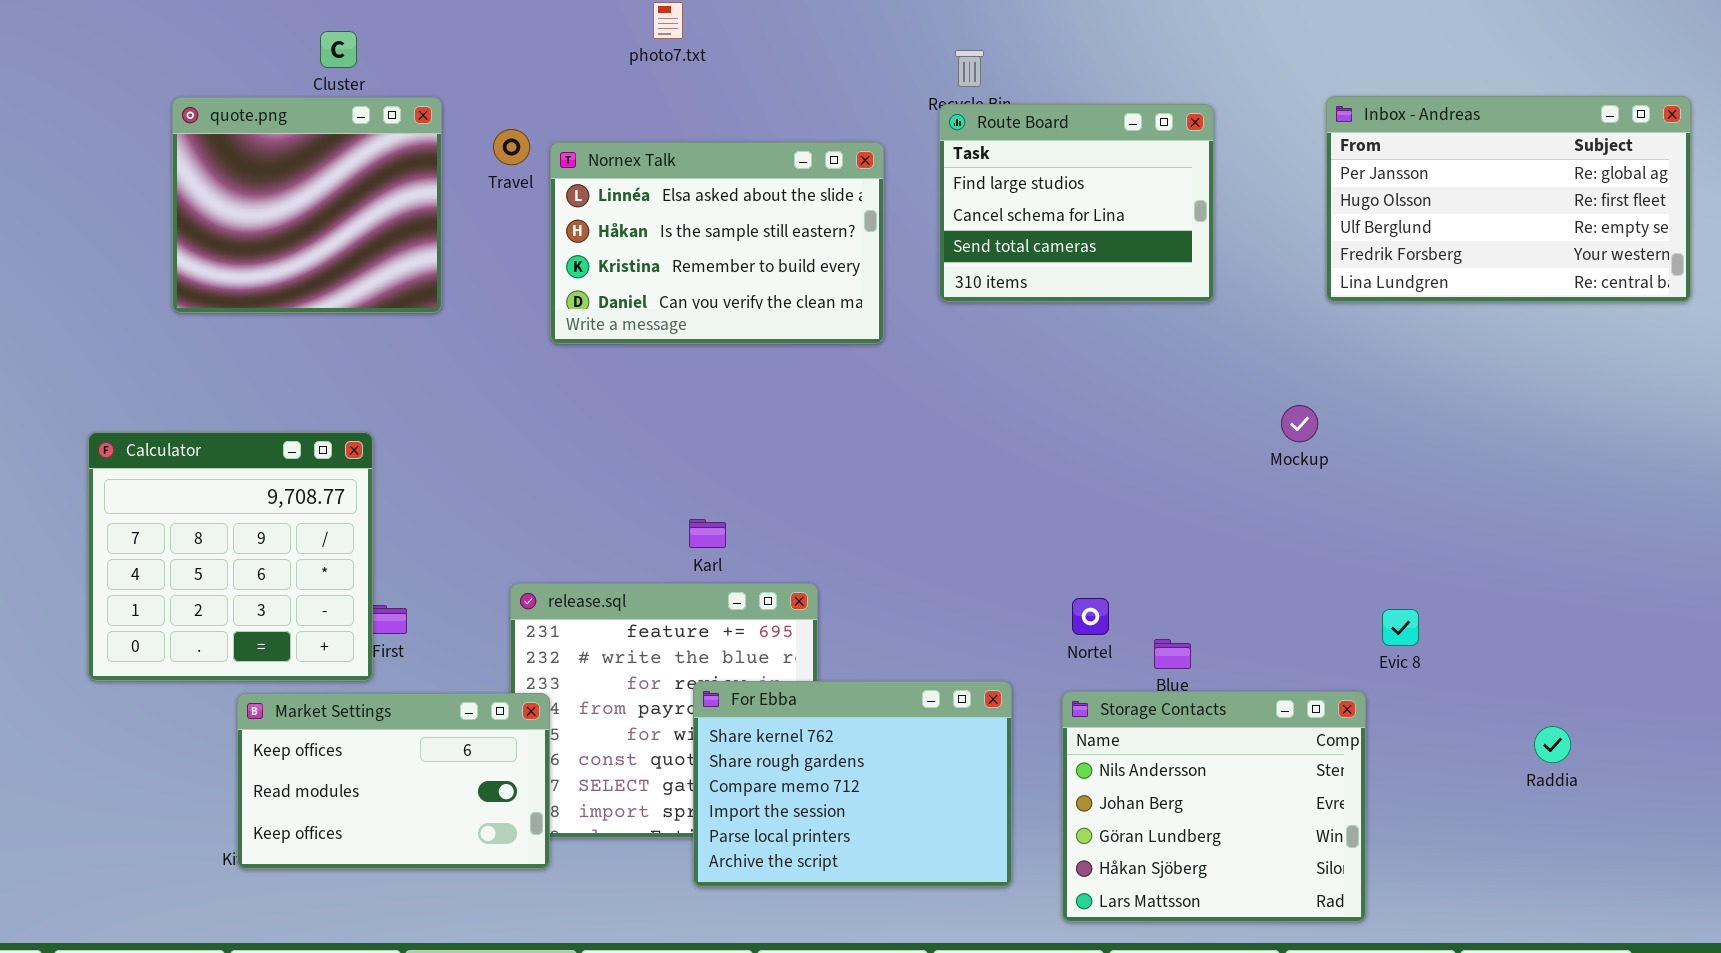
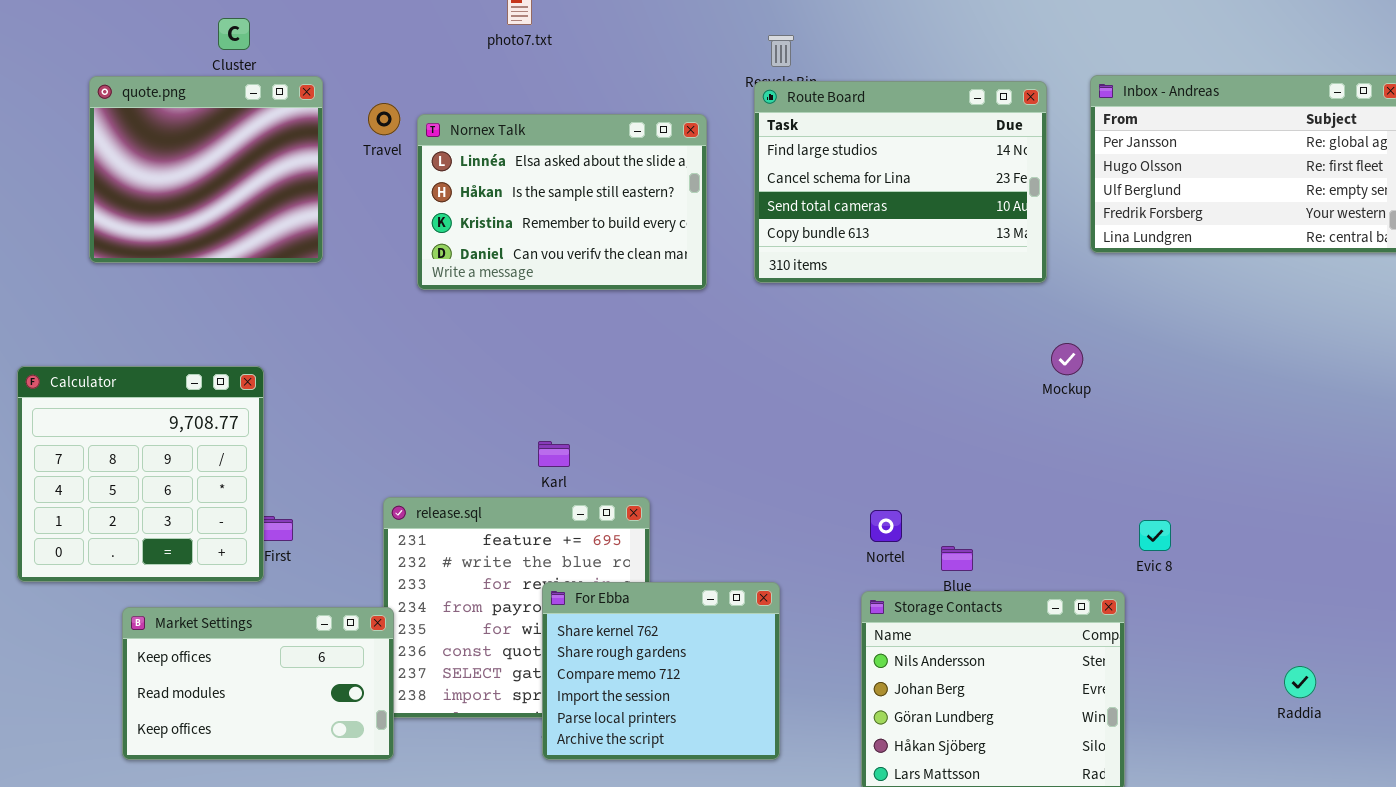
Route Board: [939,104,1214,302] -> [754,81,1047,283], resized
For Ebba: [693,681,1012,887] -> [542,582,780,760], resized
Market Settings: [237,693,550,869] -> [122,607,394,760], moved
Raddia: [1534,726,1571,763] -> [1284,666,1316,698], moved

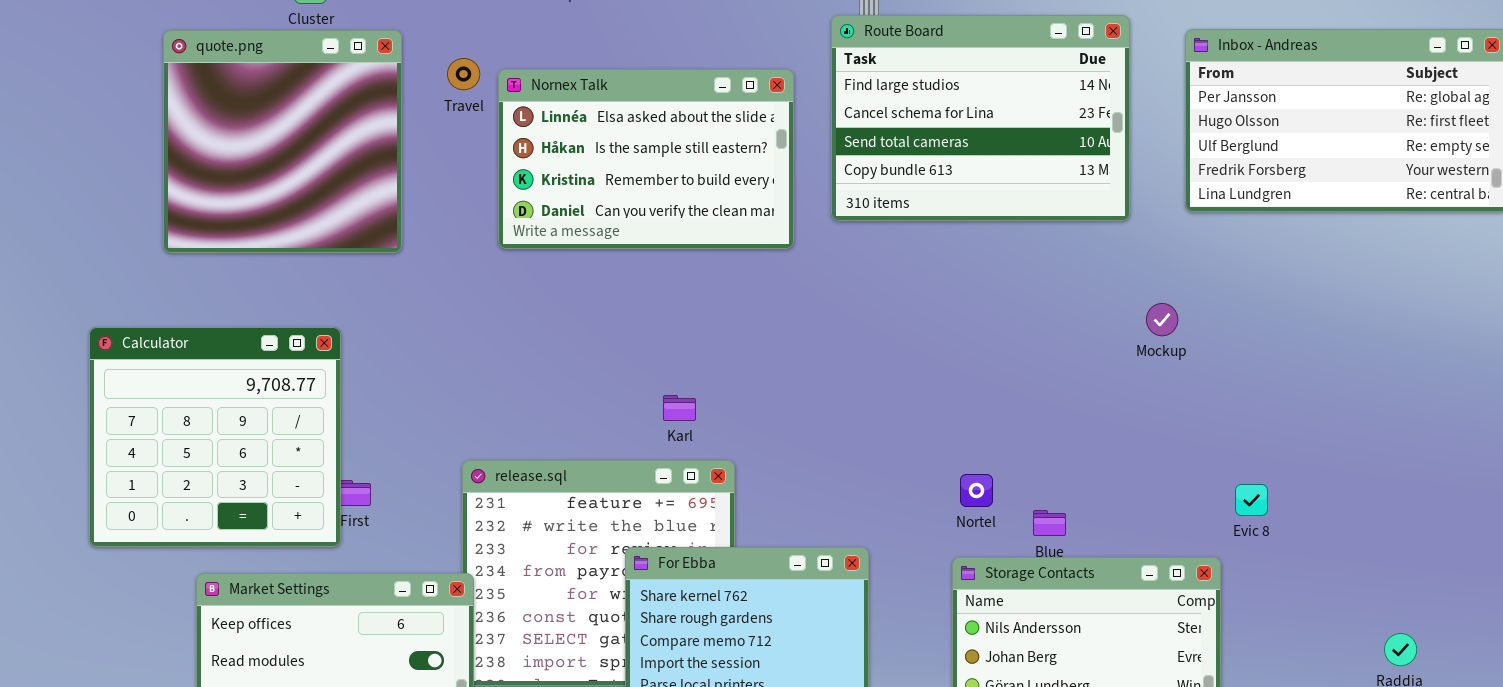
quote.png: [89,76,323,263] -> [163,30,402,253], resized
Route Board: [754,81,1047,283] -> [831,15,1130,221], moved
Karl: [538,441,570,467] -> [663,395,696,421], moved

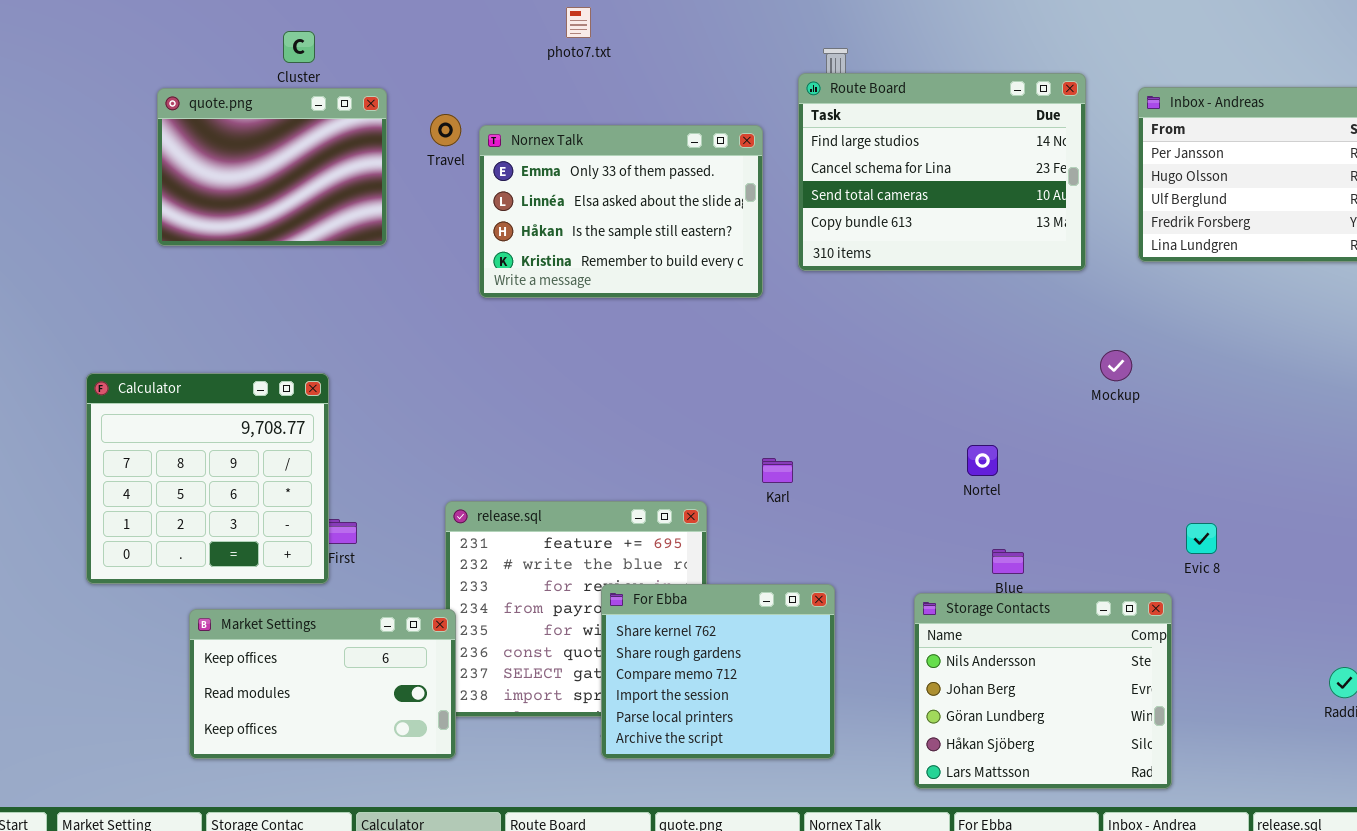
quote.png: [163,30,402,253] -> [157,88,387,246], resized
Nornex Talk: [498,69,794,249] -> [479,125,763,298], scrolled up 1 row
Karl: [663,395,696,421] -> [762,458,793,483], moved
Nortel: [960,474,993,507] -> [967,445,998,476], moved

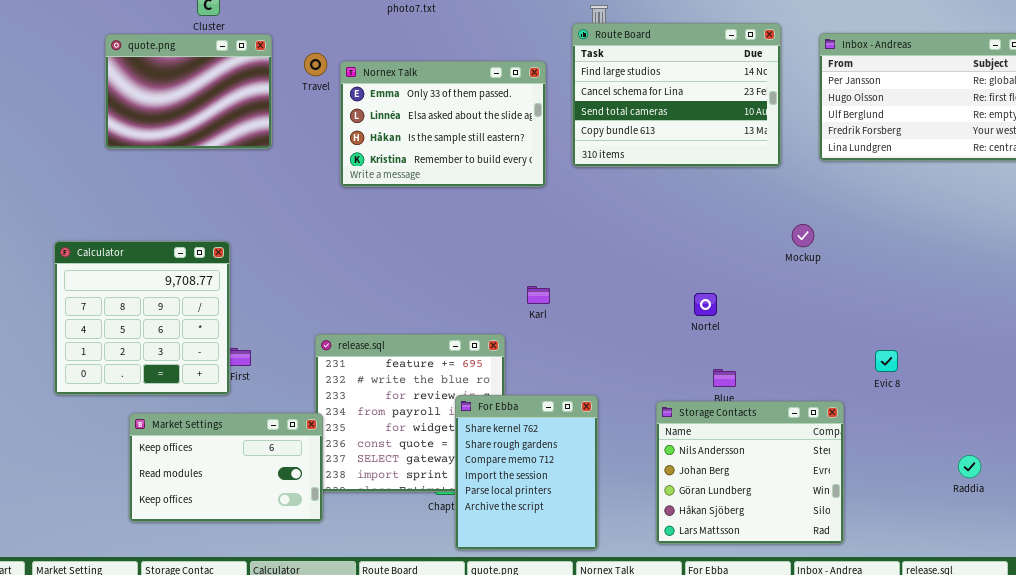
Karl: [762,458,793,483] -> [527,286,550,304], moved
Evic 8: [1186,523,1217,554] -> [875,350,898,372], moved
For Ebba: [601,584,835,759] -> [455,395,598,550], resized

